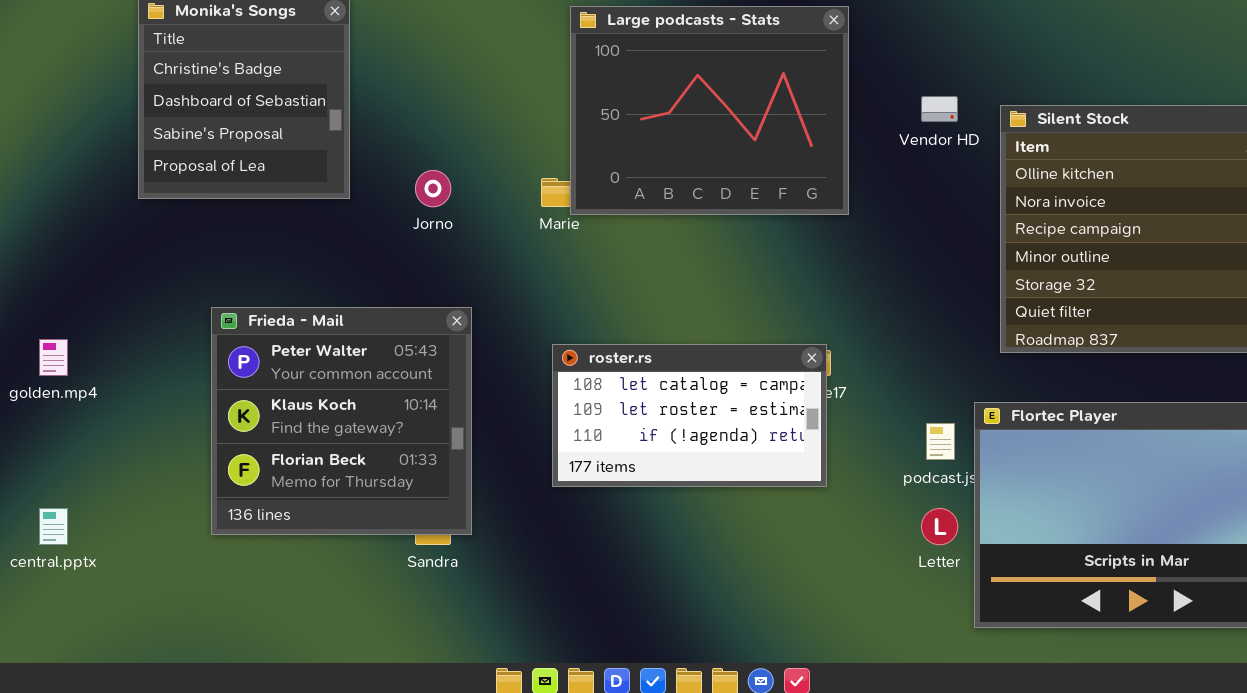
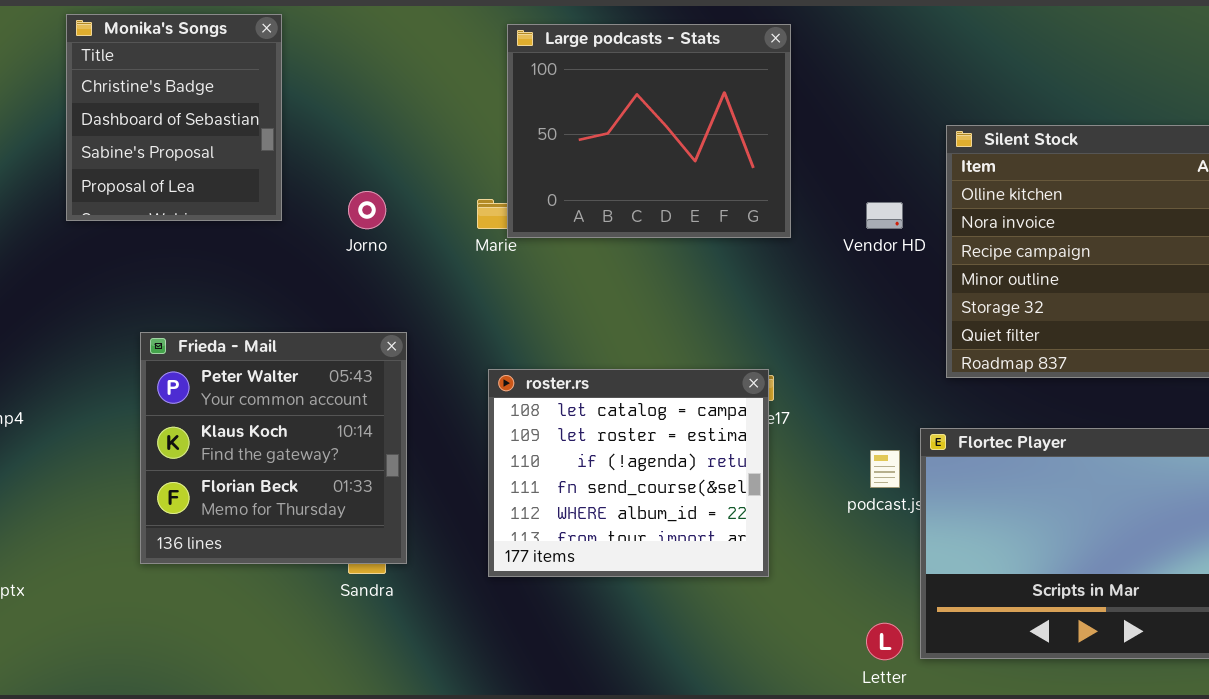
Vendor HD: [921,96,958,122] -> [866,202,903,229], moved
roster.rs: [552,344,827,487] -> [488,369,769,577], resized
Letter: [921,508,958,545] -> [866,623,903,660], moved

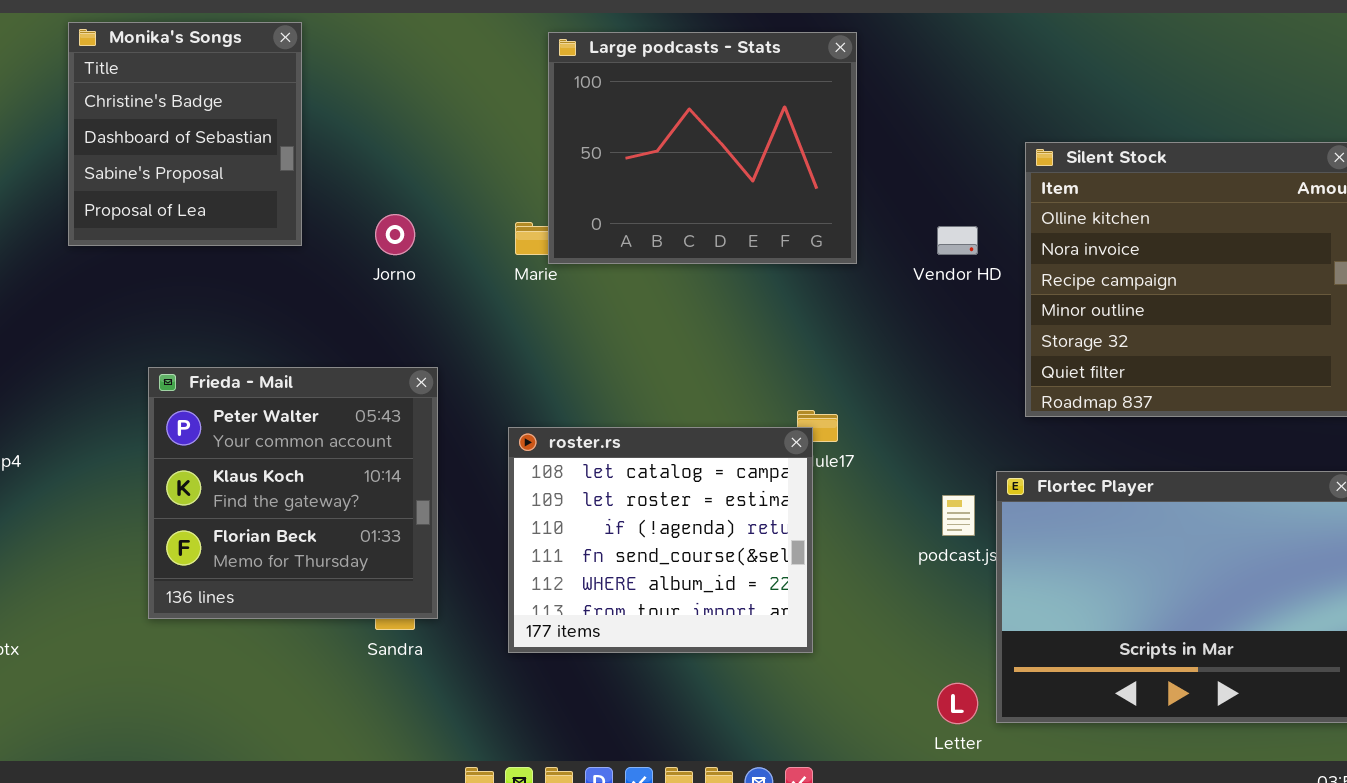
roster.rs: [488,369,769,577] -> [508,427,813,653], moved

